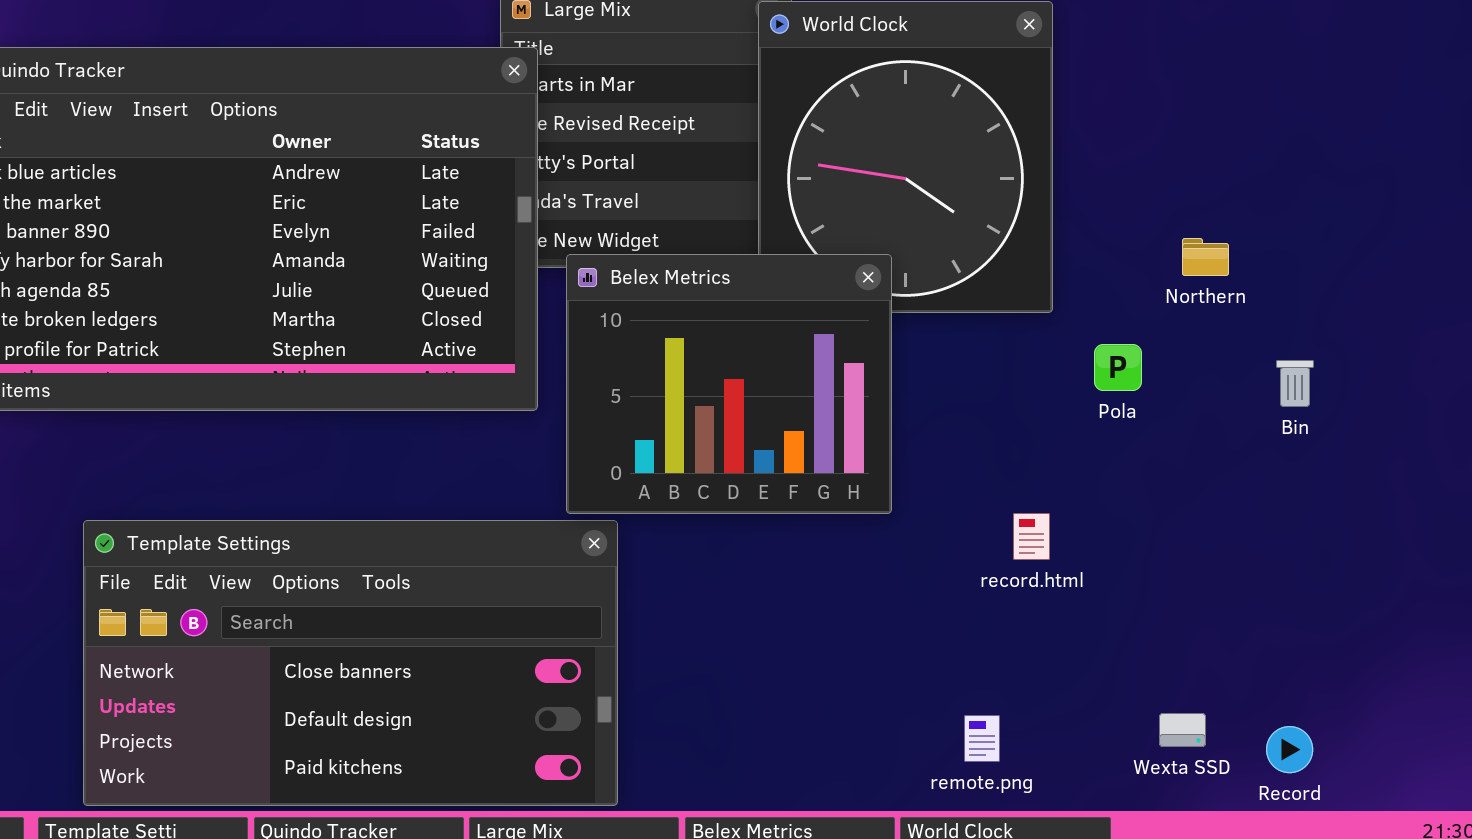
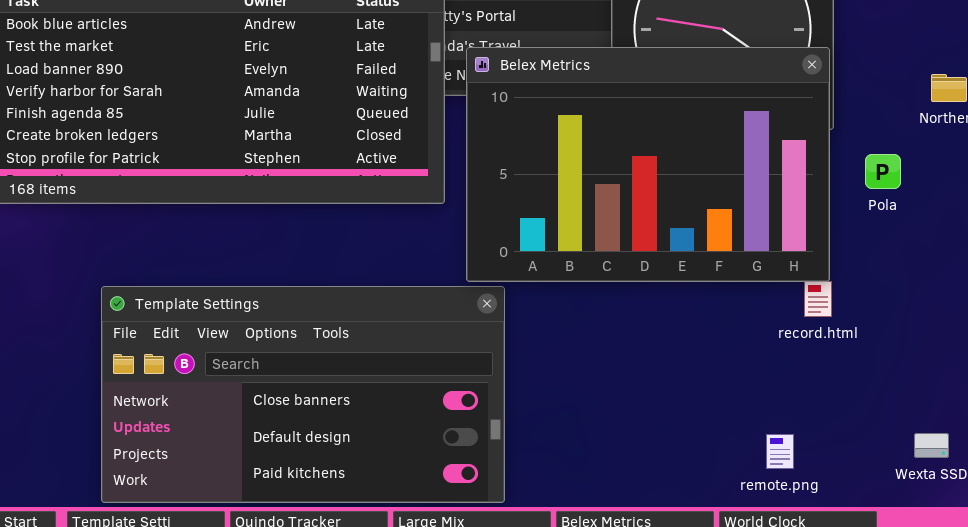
Belex Metrics: [566,254,892,514] -> [466,47,830,282], resized

